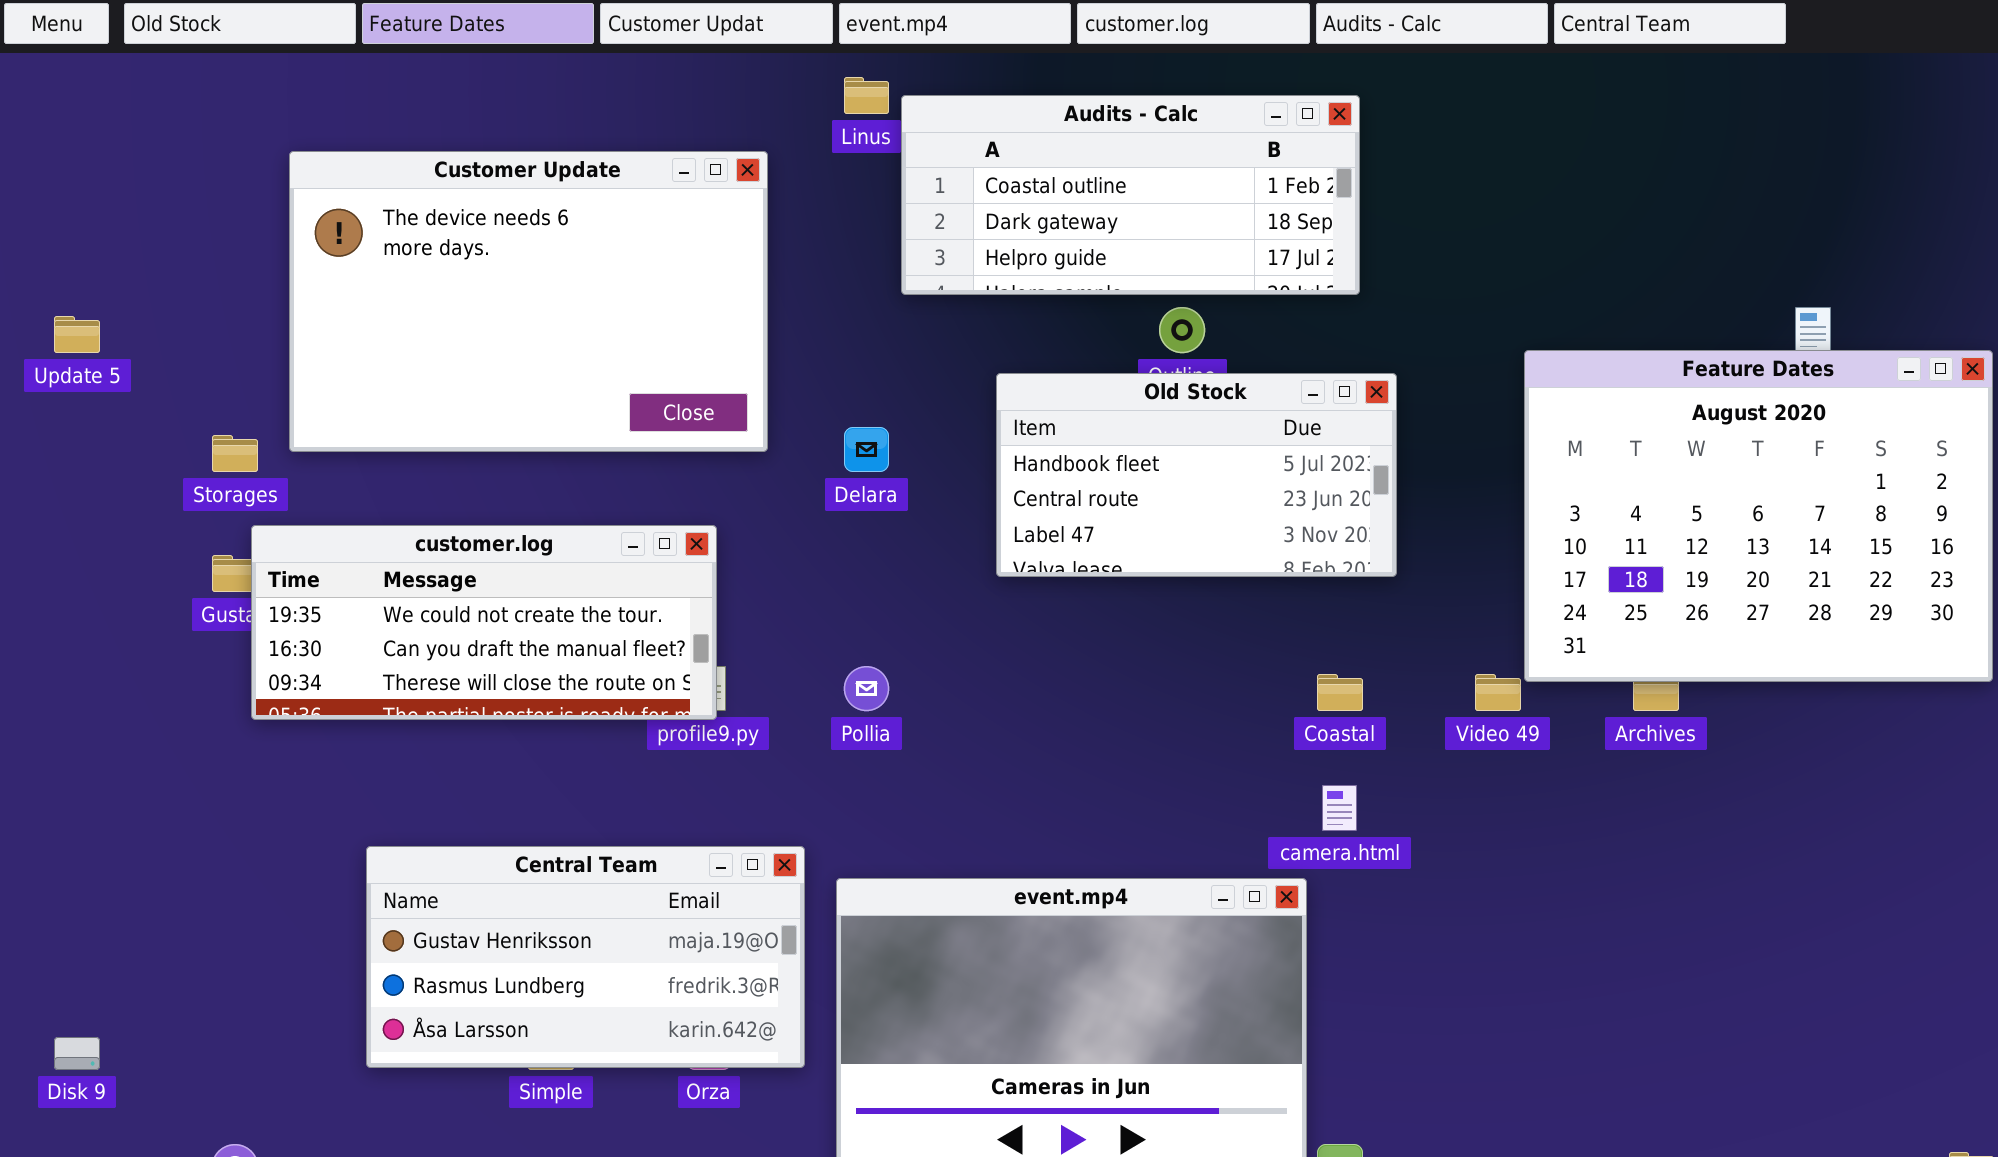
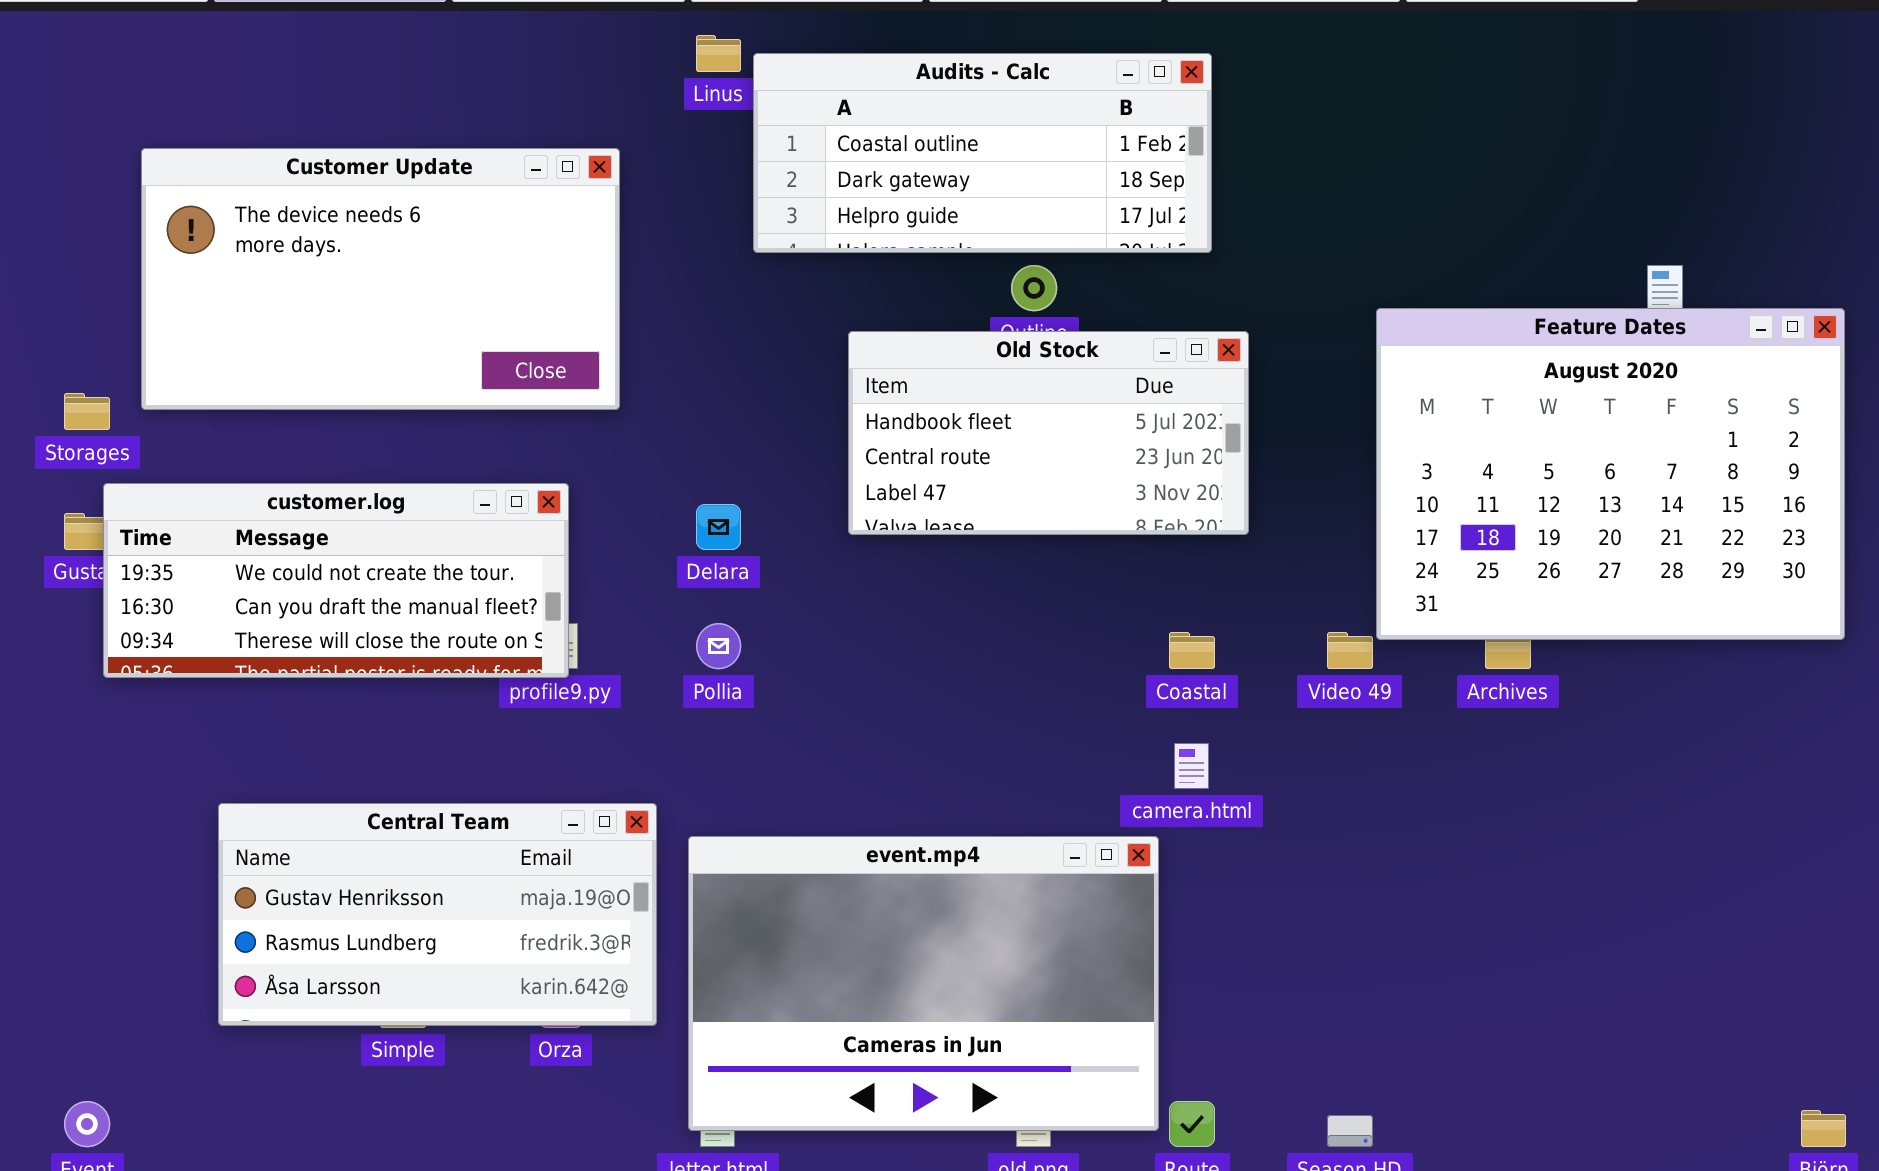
Customer Update: [289,151,768,452] -> [141,148,620,410], resized
Delara: [844,427,889,472] -> [696,504,741,550], moved

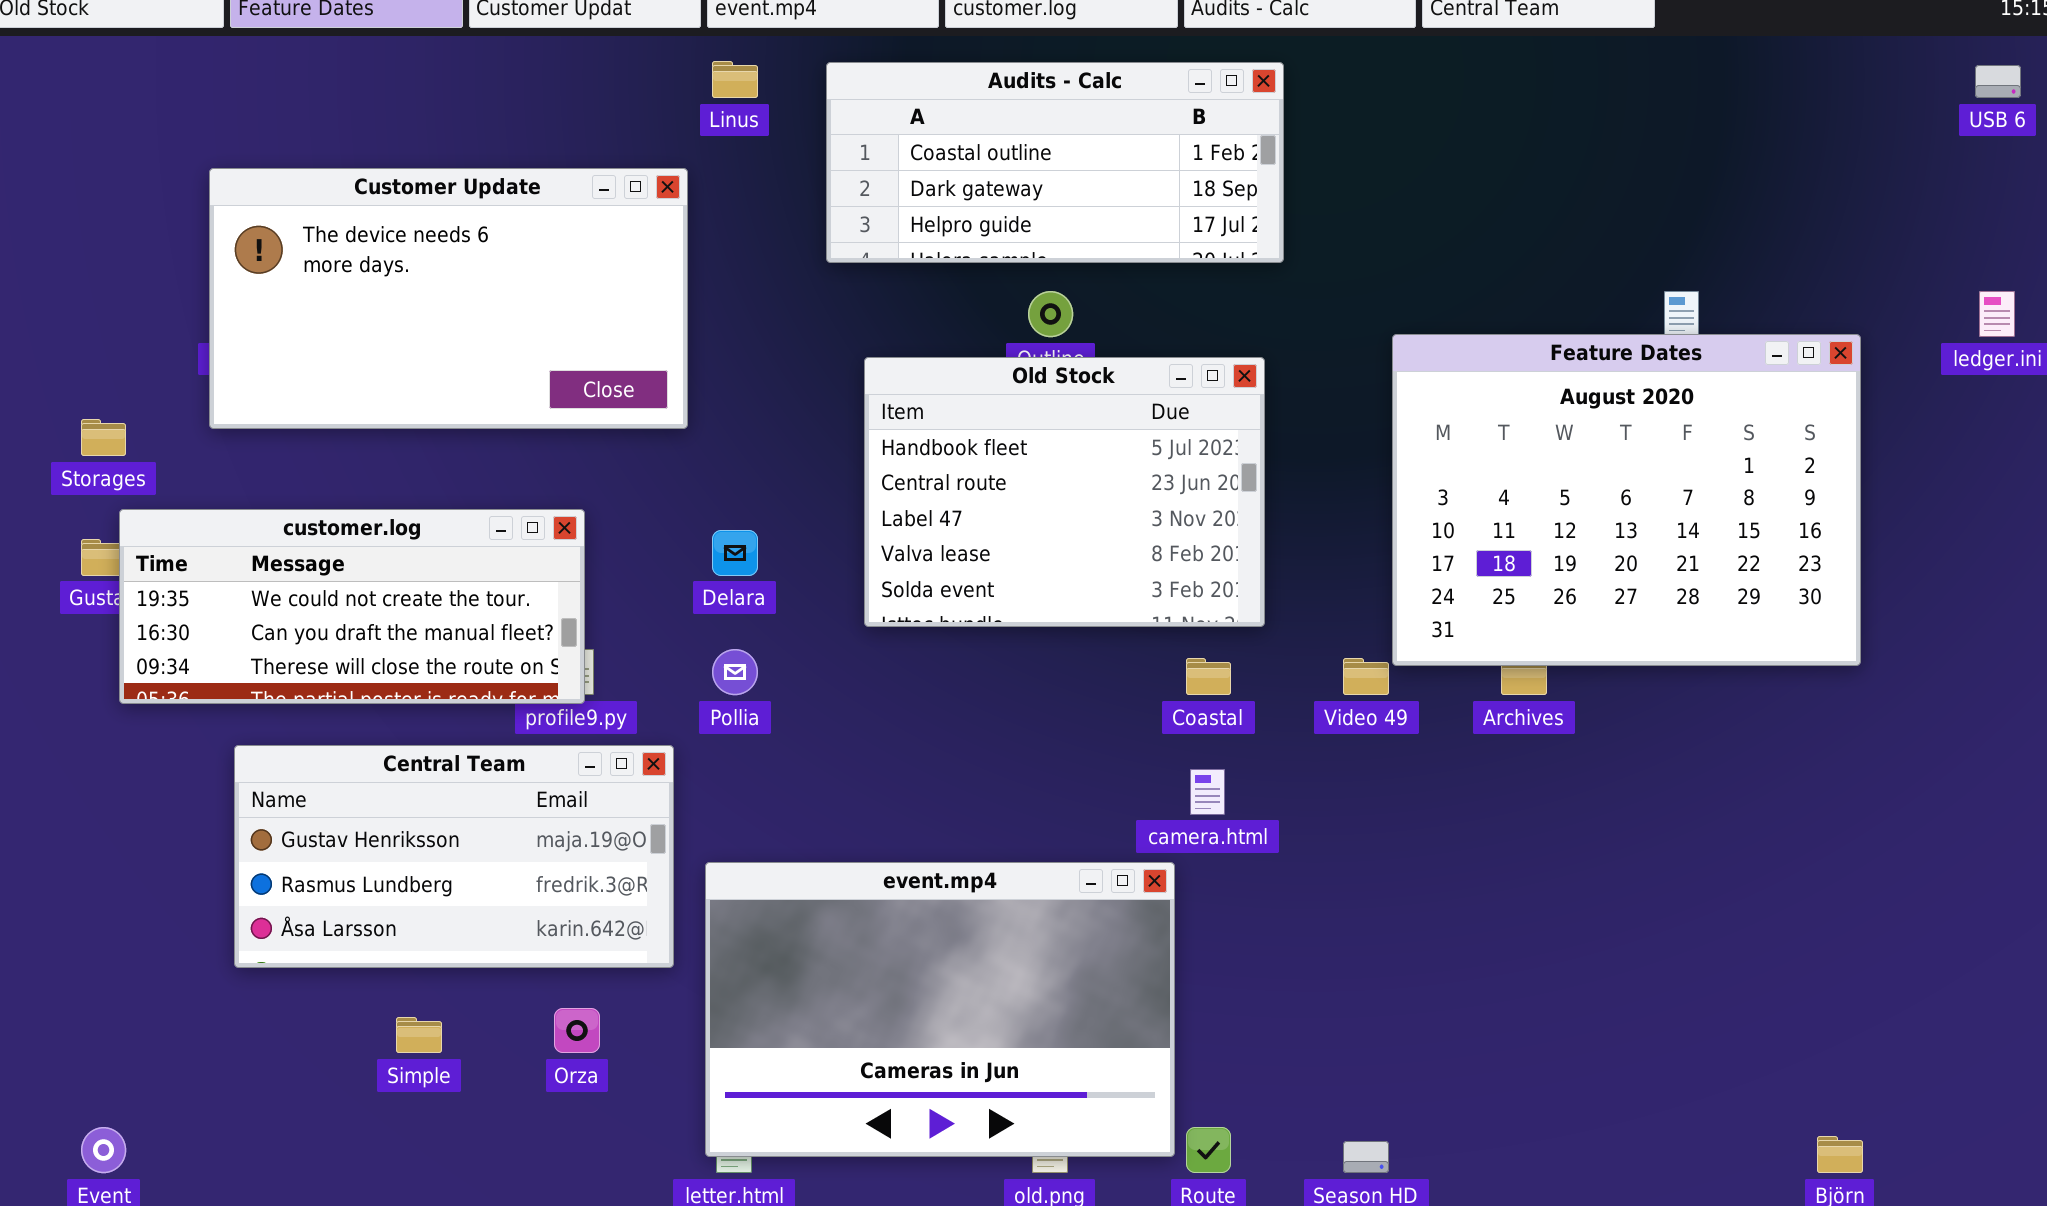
Audits - Calc: [753,53,1212,253] -> [826,62,1284,263], moved
Customer Update: [141,148,620,410] -> [209,168,688,429], moved
Old Stock: [848,331,1249,535] -> [864,357,1265,627], resized
Central Team: [218,803,657,1026] -> [234,745,674,968], moved

